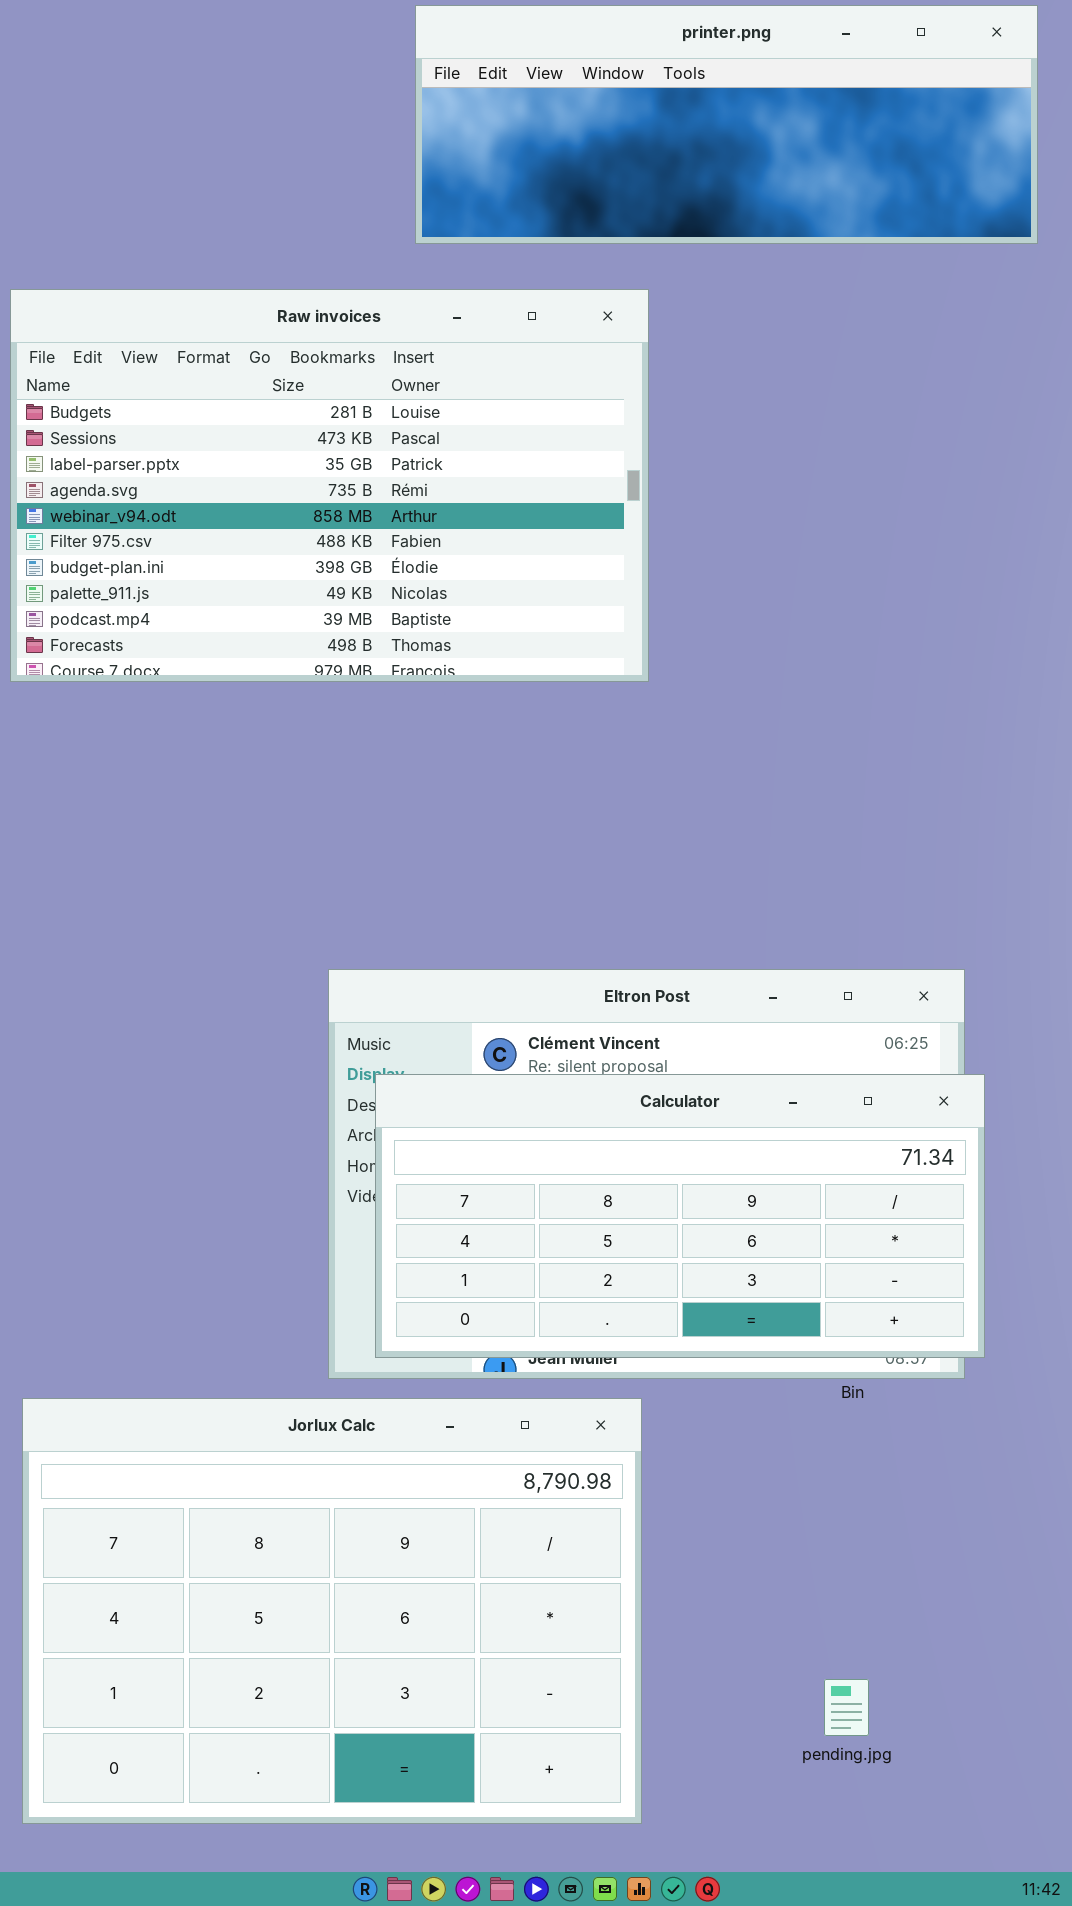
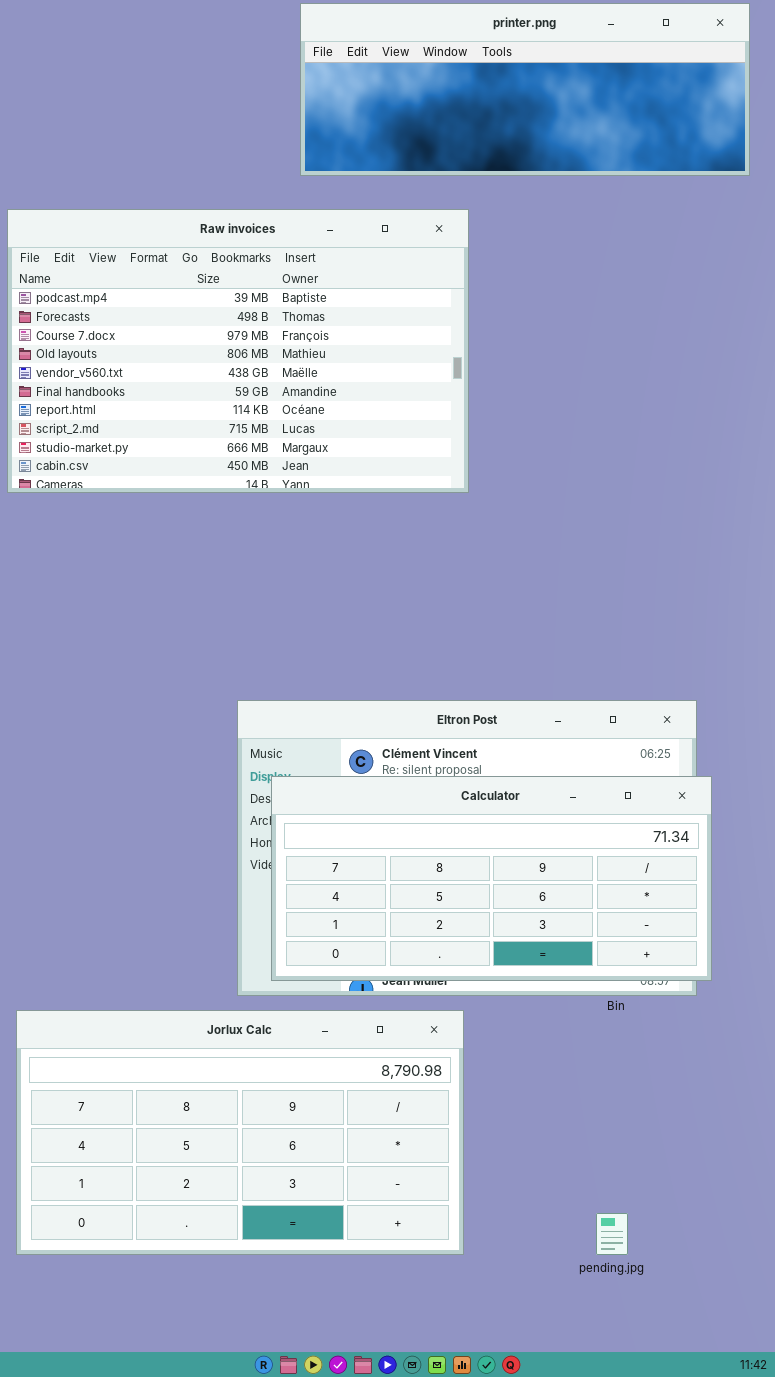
Raw invoices: [10,289,649,682] -> [7,209,469,493], scrolled down 8 rows
Jorlux Calc: [22,1398,642,1824] -> [16,1010,464,1255], resized

